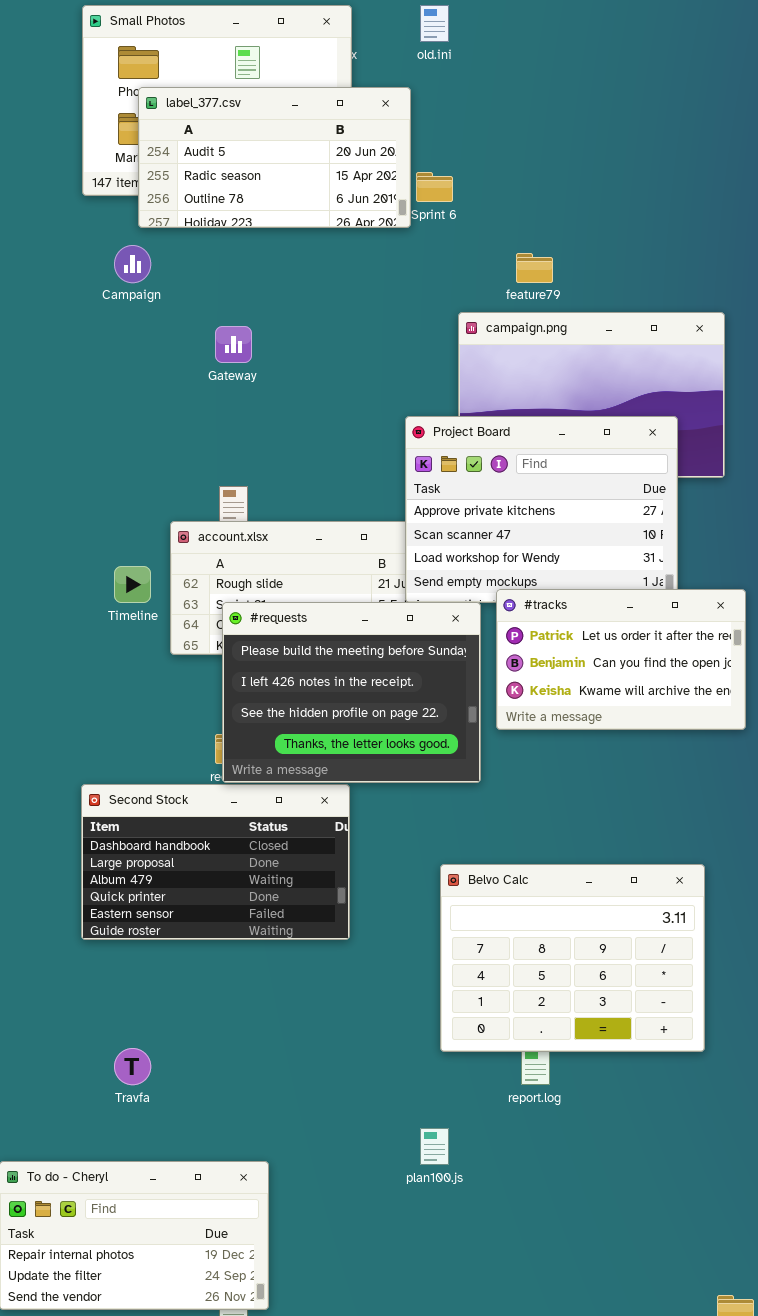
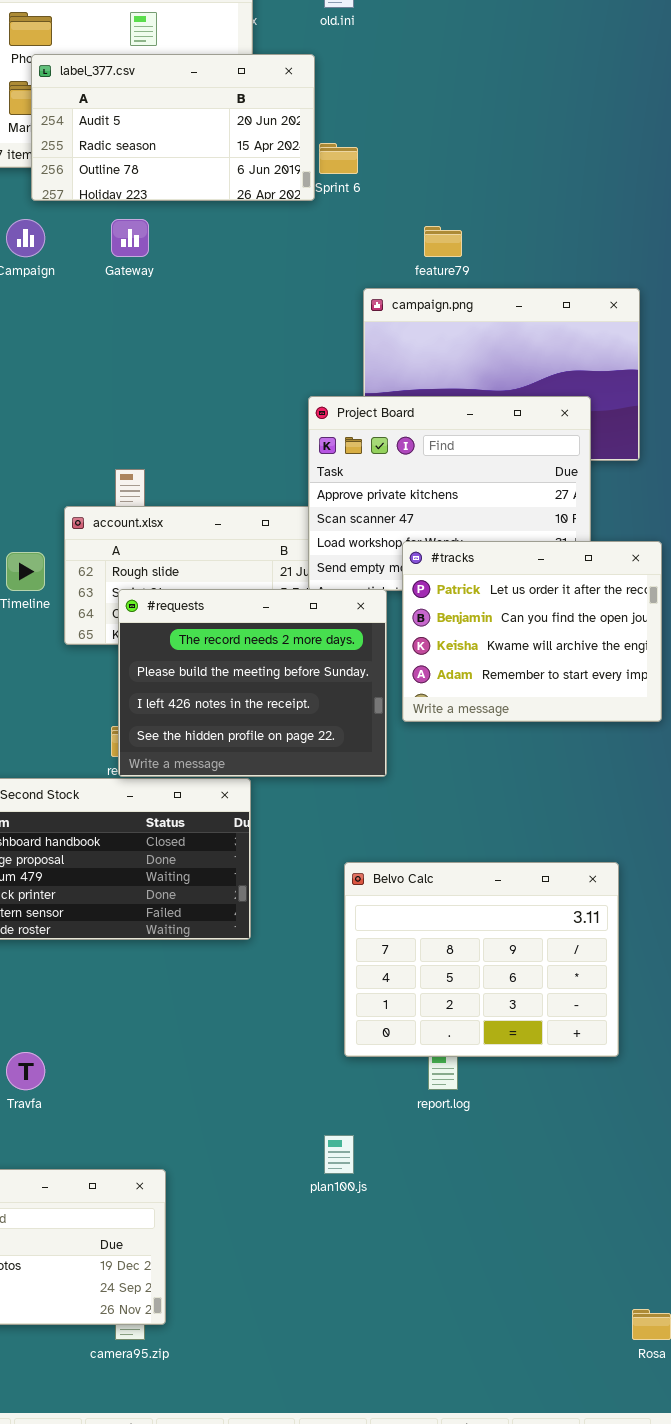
Gateway: [215,326,252,363] -> [111,219,149,257], moved
#tracks: [496,589,746,730] -> [402,541,662,722], resized
#requests: [222,602,481,783] -> [118,589,387,777], scrolled up 1 row

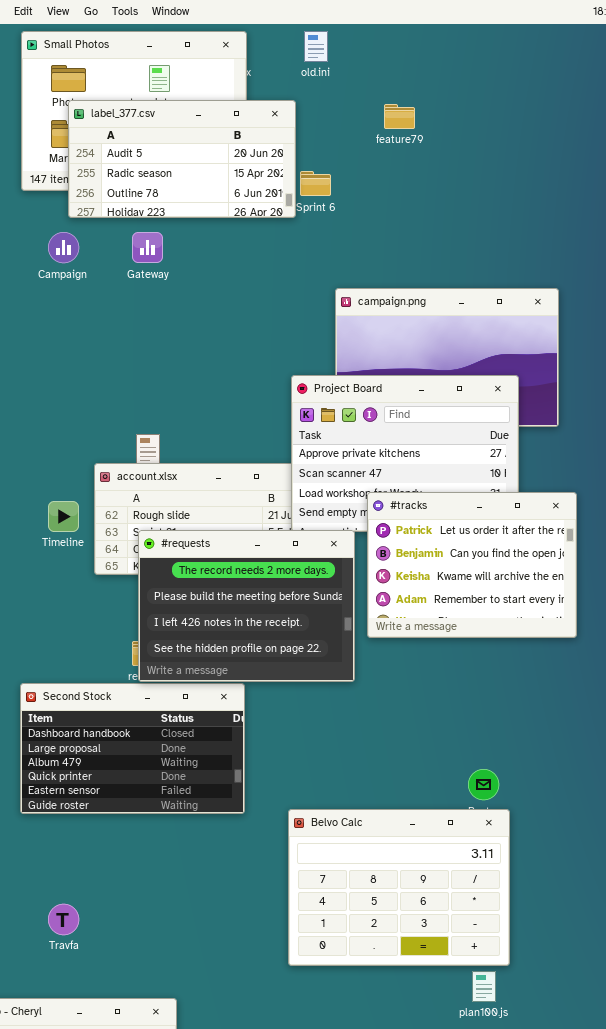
feature79: [424,226,462,257] -> [384,104,415,129], moved
Belvo Calc: [344,862,619,1057] -> [288,809,510,966], moved
plan100.js: [324,1135,354,1174] -> [472,971,496,1002], moved

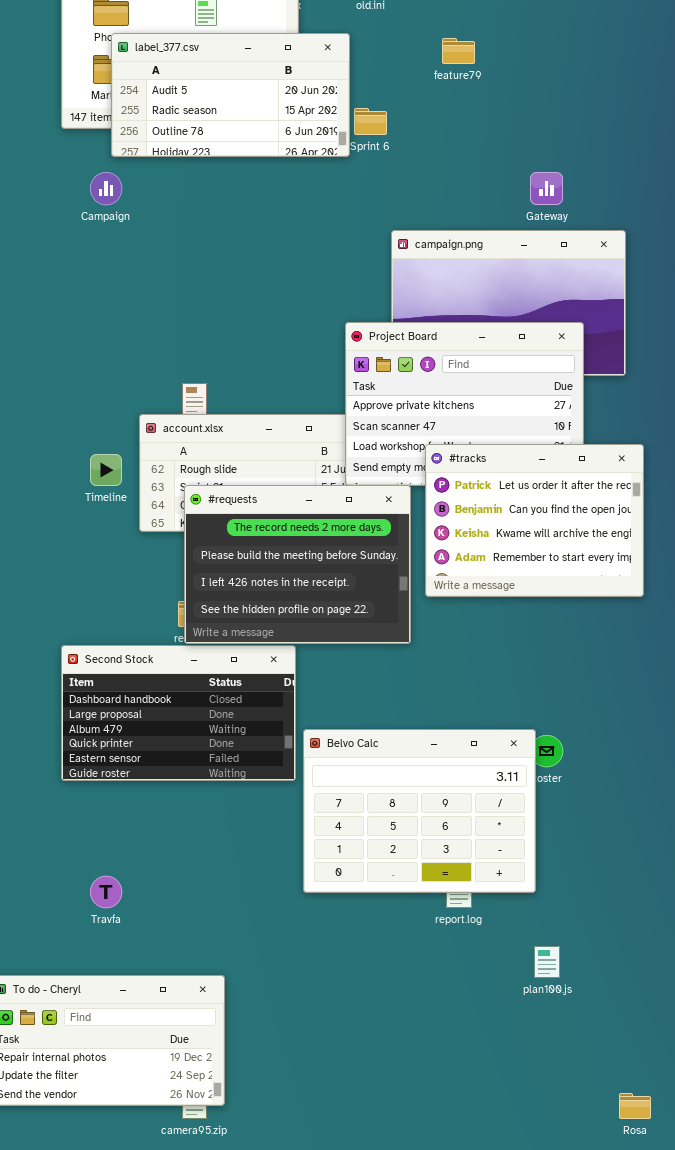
Gateway: [132,232,163,263] -> [530,172,563,205], moved
Belvo Calc: [288,809,510,966] -> [303,729,536,893], moved

